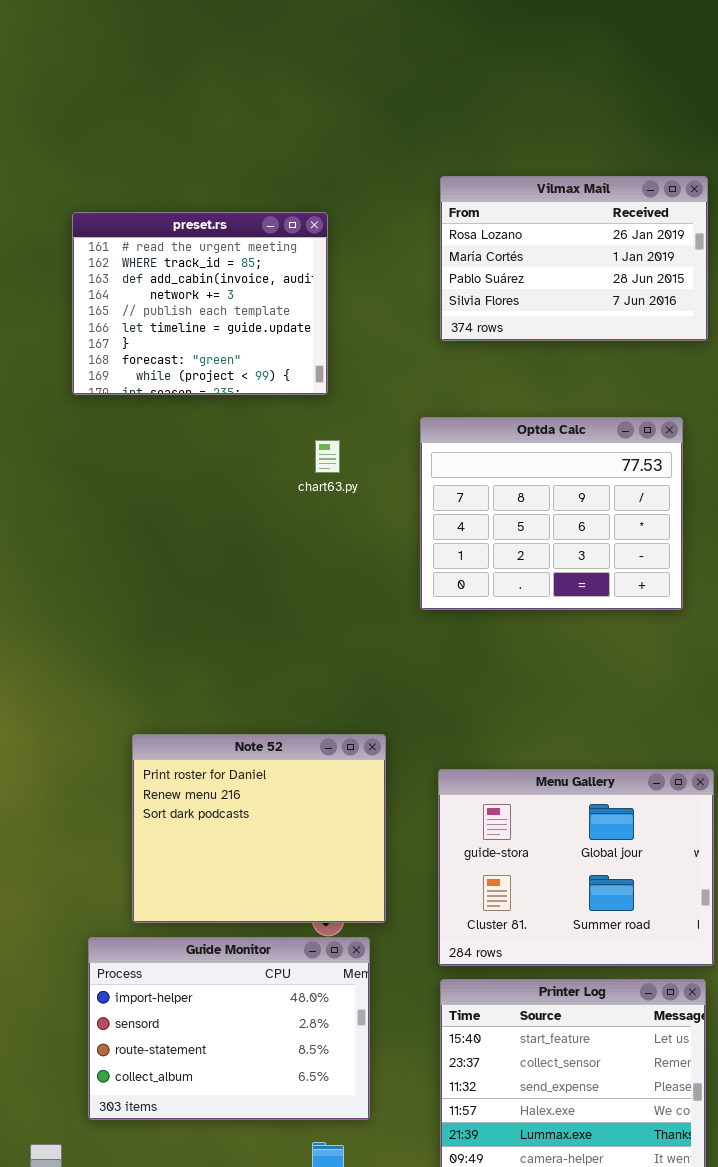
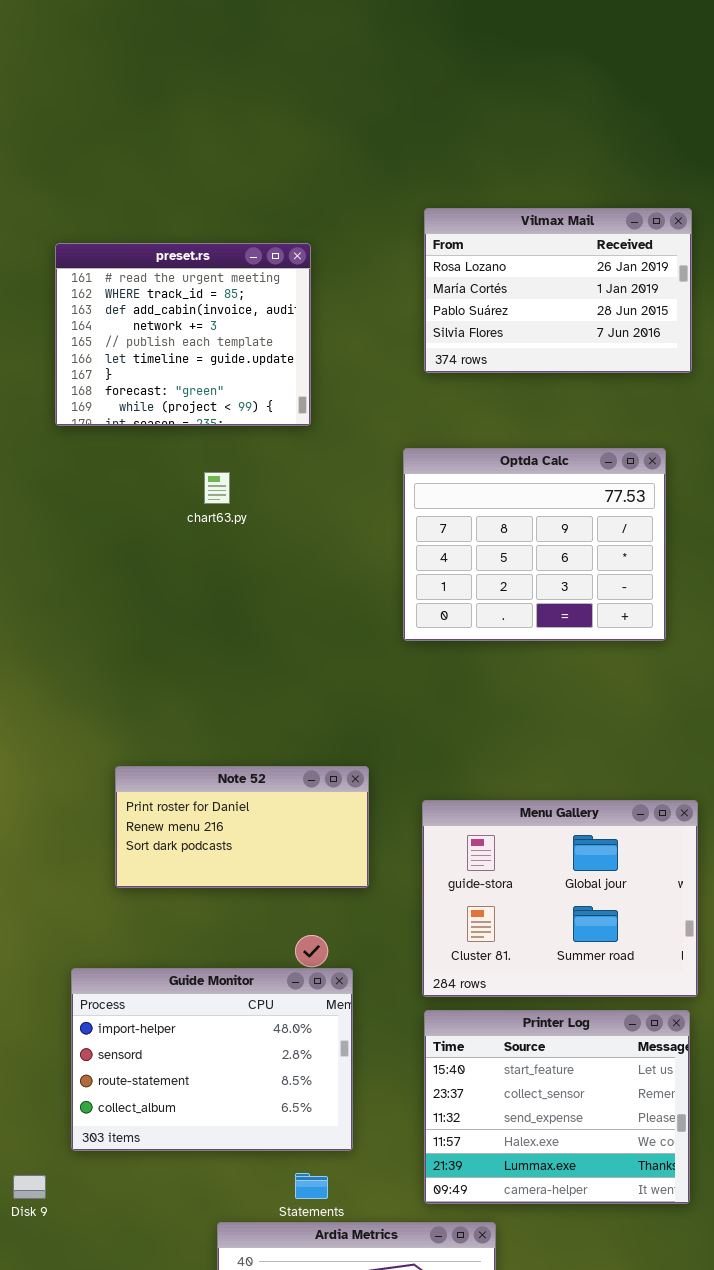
chart63.py: [315,440,340,473] -> [204,472,230,504], moved
Note 52: [132,734,386,923] -> [115,766,369,888], resized

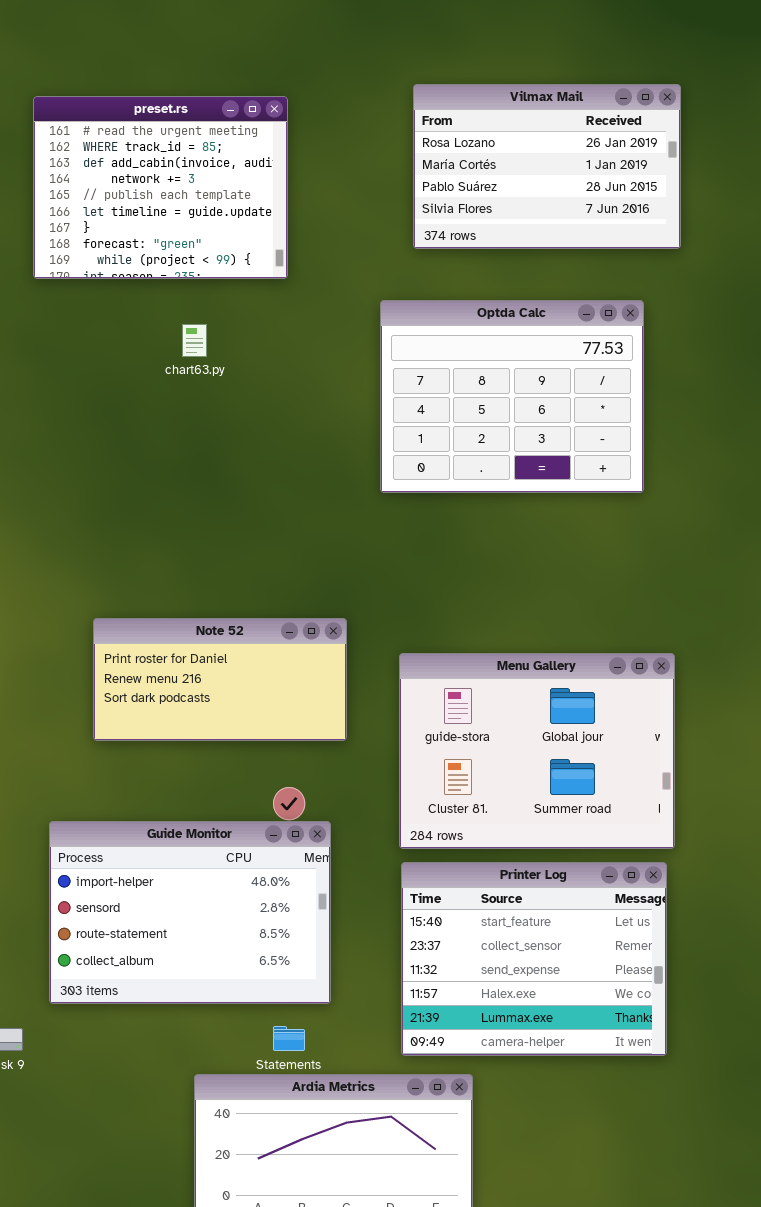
Vilmax Mail: [424,208,692,373] -> [413,84,681,249], moved

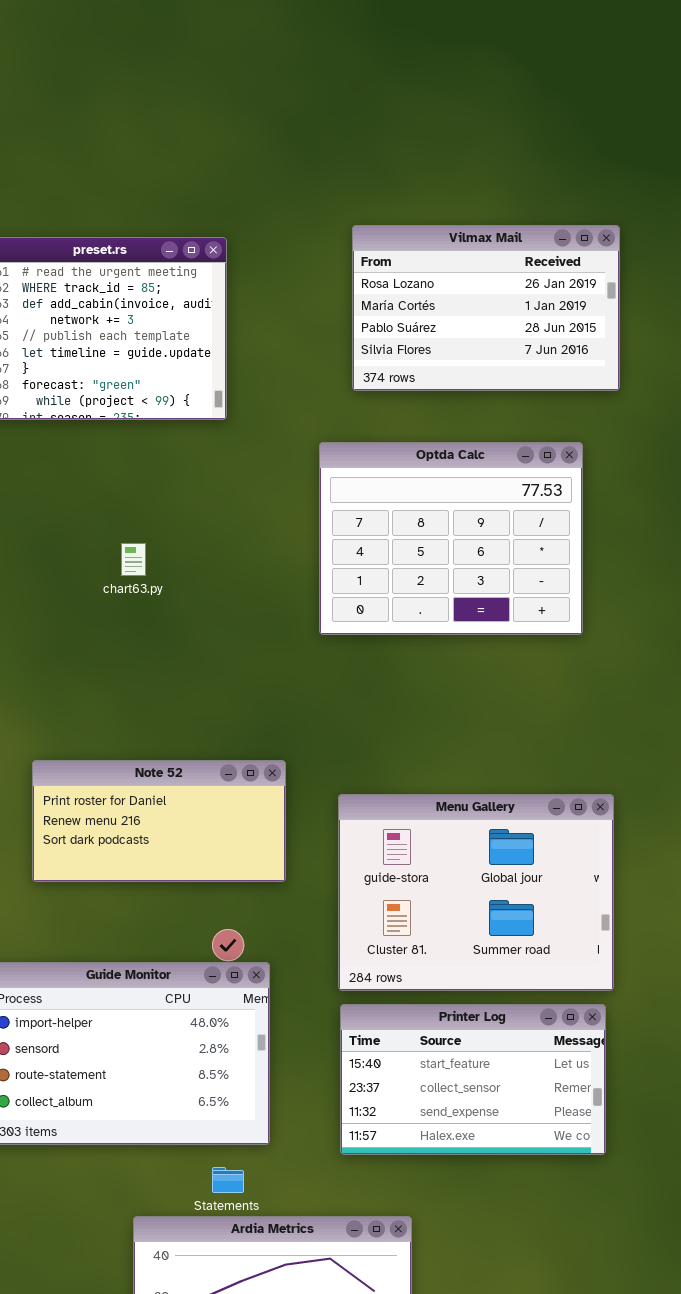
chart63.py: [182,324,207,357] -> [121,543,146,576], moved
Printer Log: [401,862,667,1056] -> [340,1004,606,1155], resized

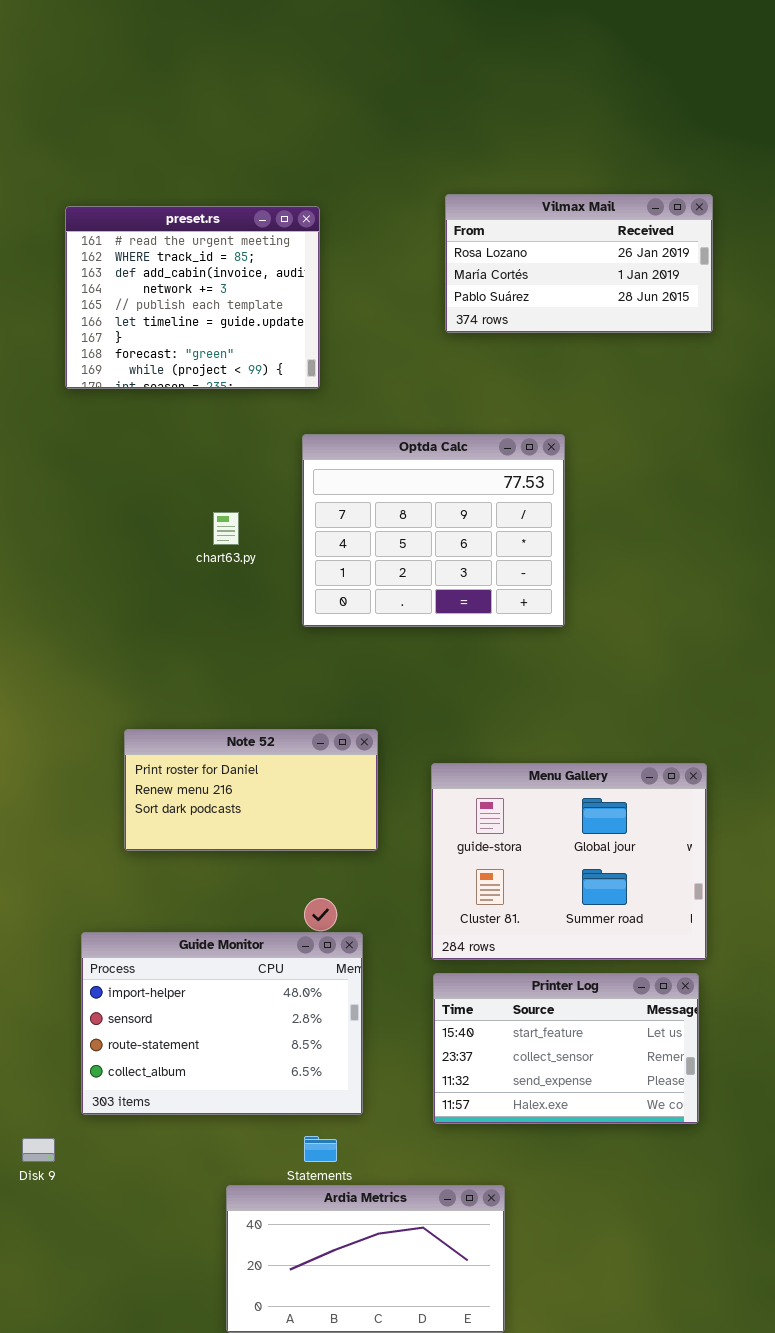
Vilmax Mail: [352,225,620,391] -> [445,194,713,333], resized
Optda Calc: [319,442,583,635] -> [302,434,565,627], moved

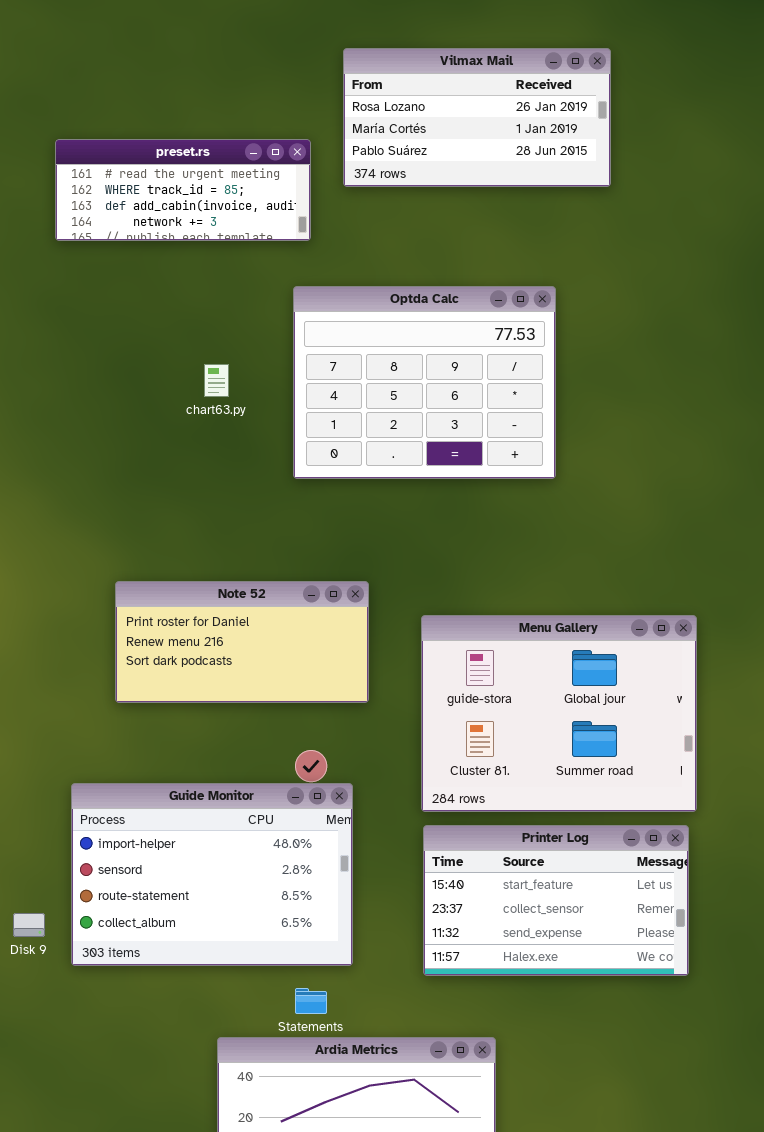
Vilmax Mail: [445,194,713,333] -> [343,48,611,187], moved
preset.rs: [65,206,320,389] -> [55,139,311,241], resized
Disk 9: [22,1138,55,1162] -> [13,913,45,937], moved

